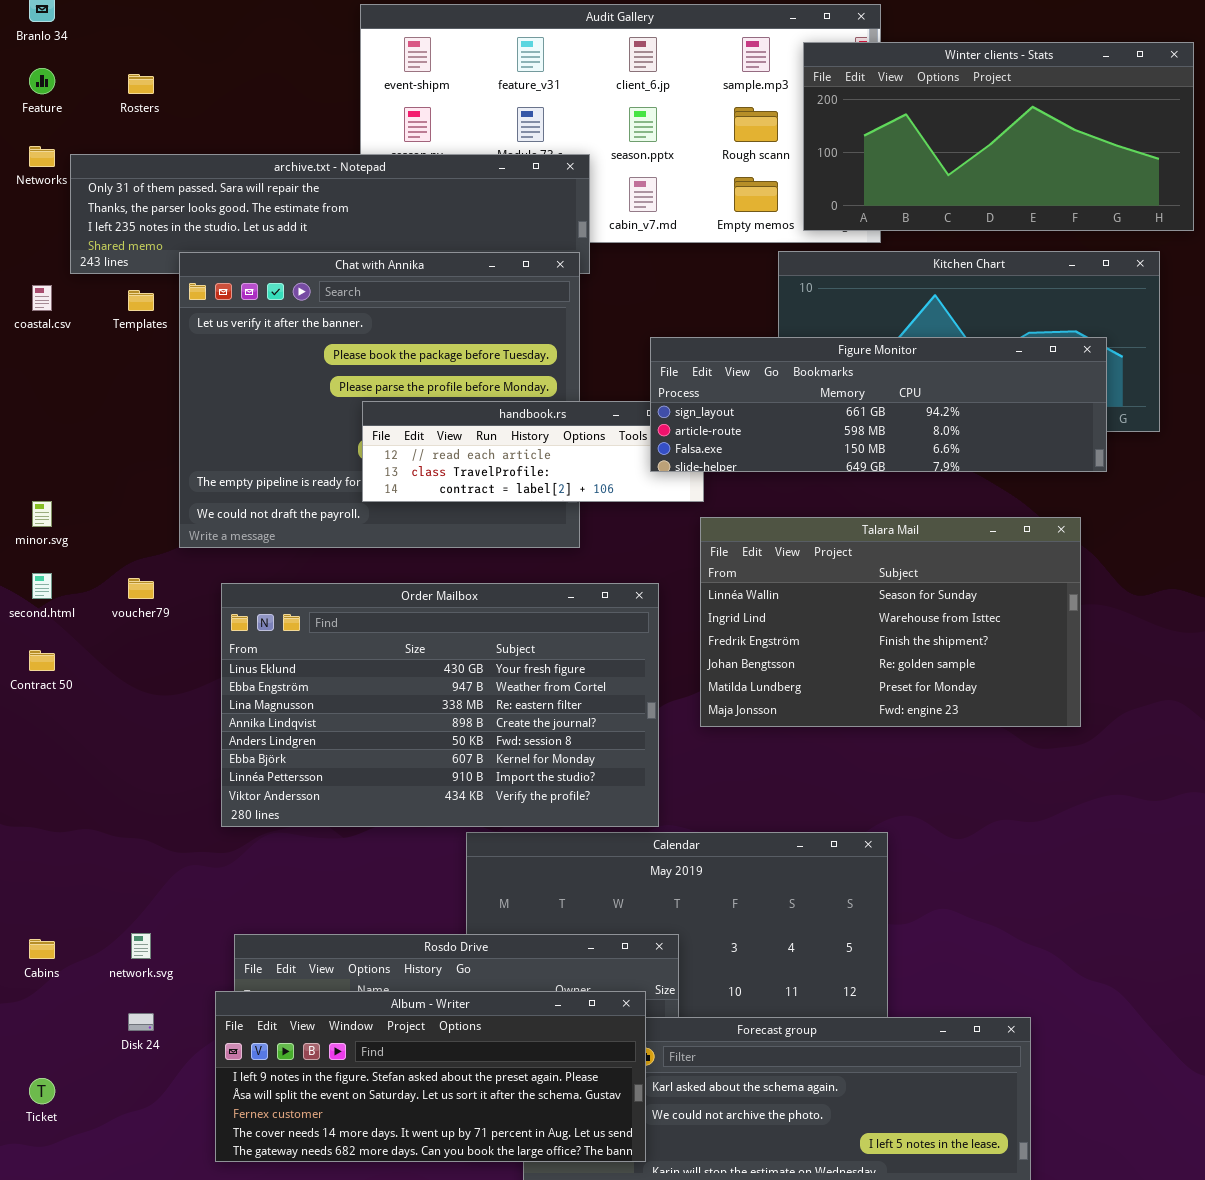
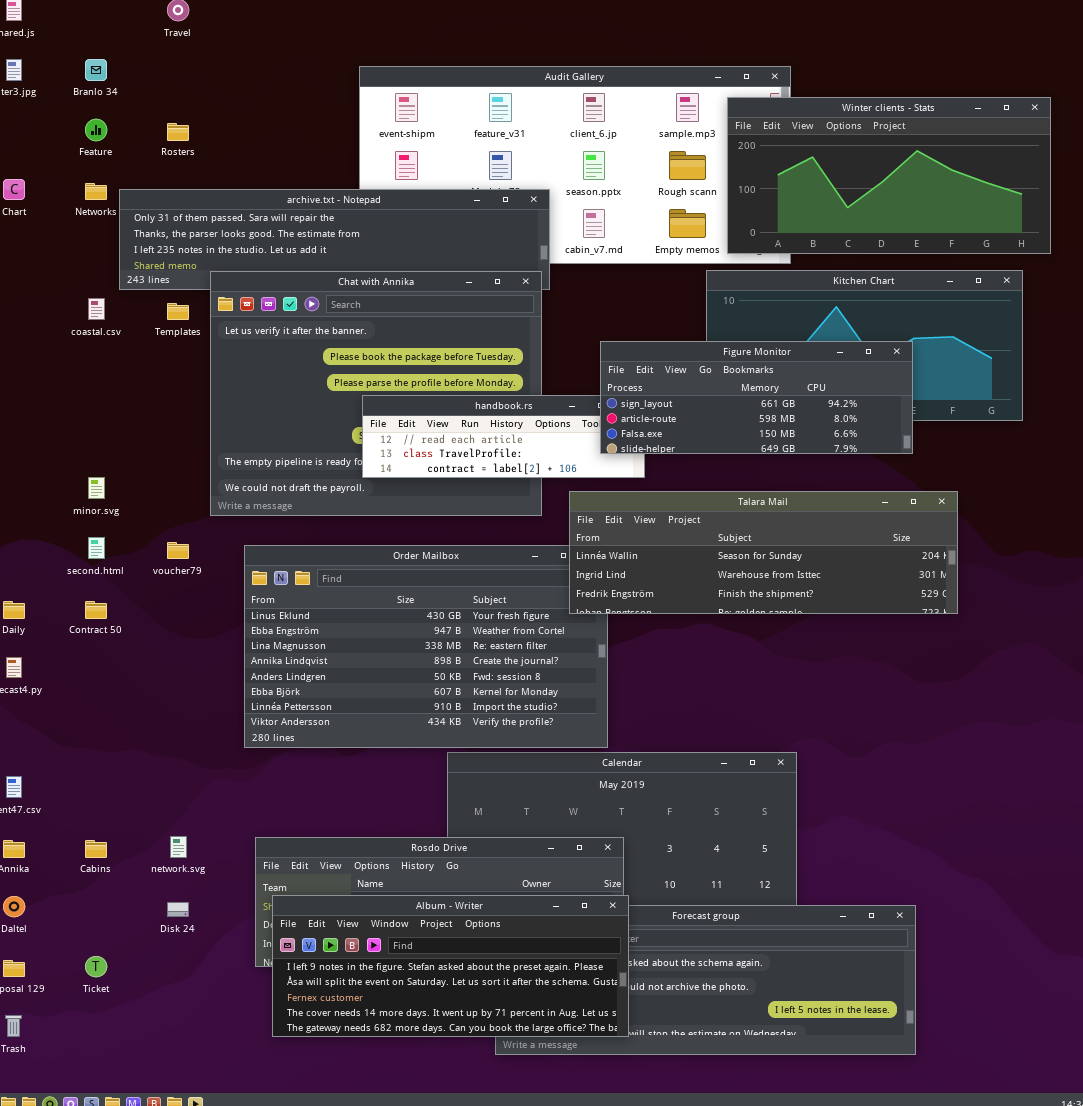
Figure Monitor: [650,337,1107,472] -> [600,341,913,454], resized
Talara Mail: [700,517,1081,727] -> [569,491,958,614], resized
Album - Writer: [215,991,646,1162] -> [272,895,629,1037], moved

